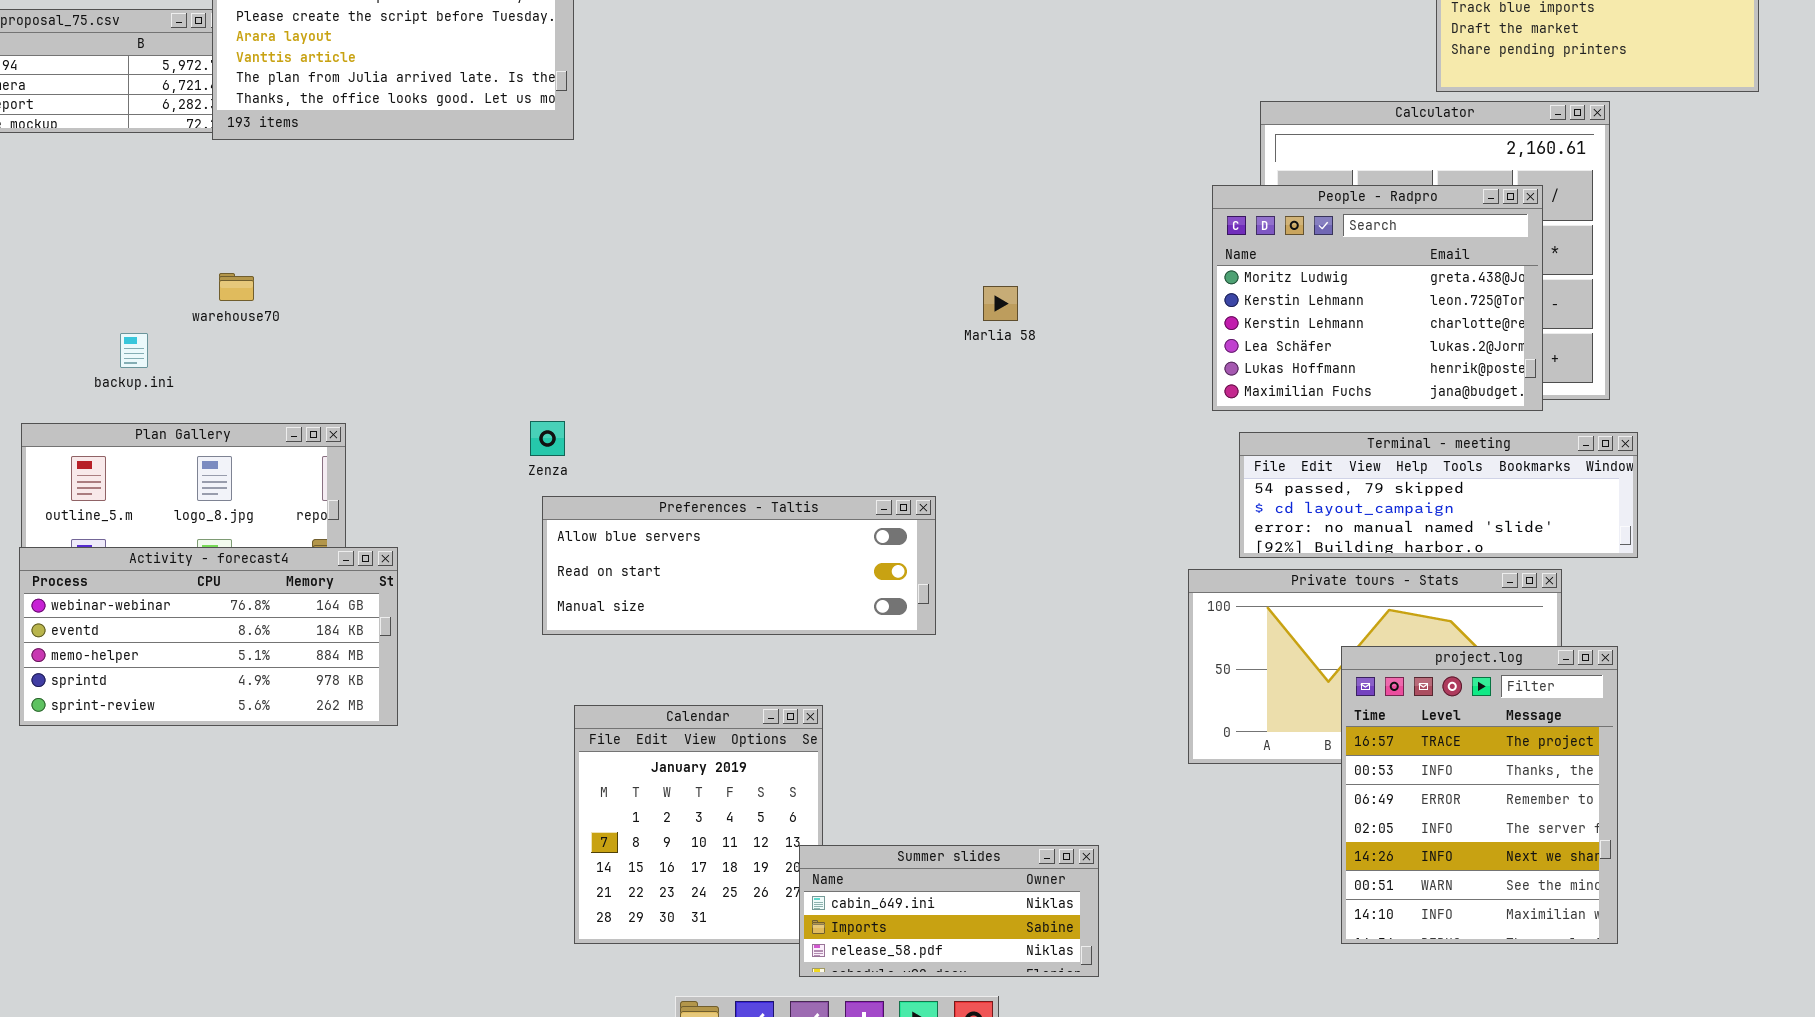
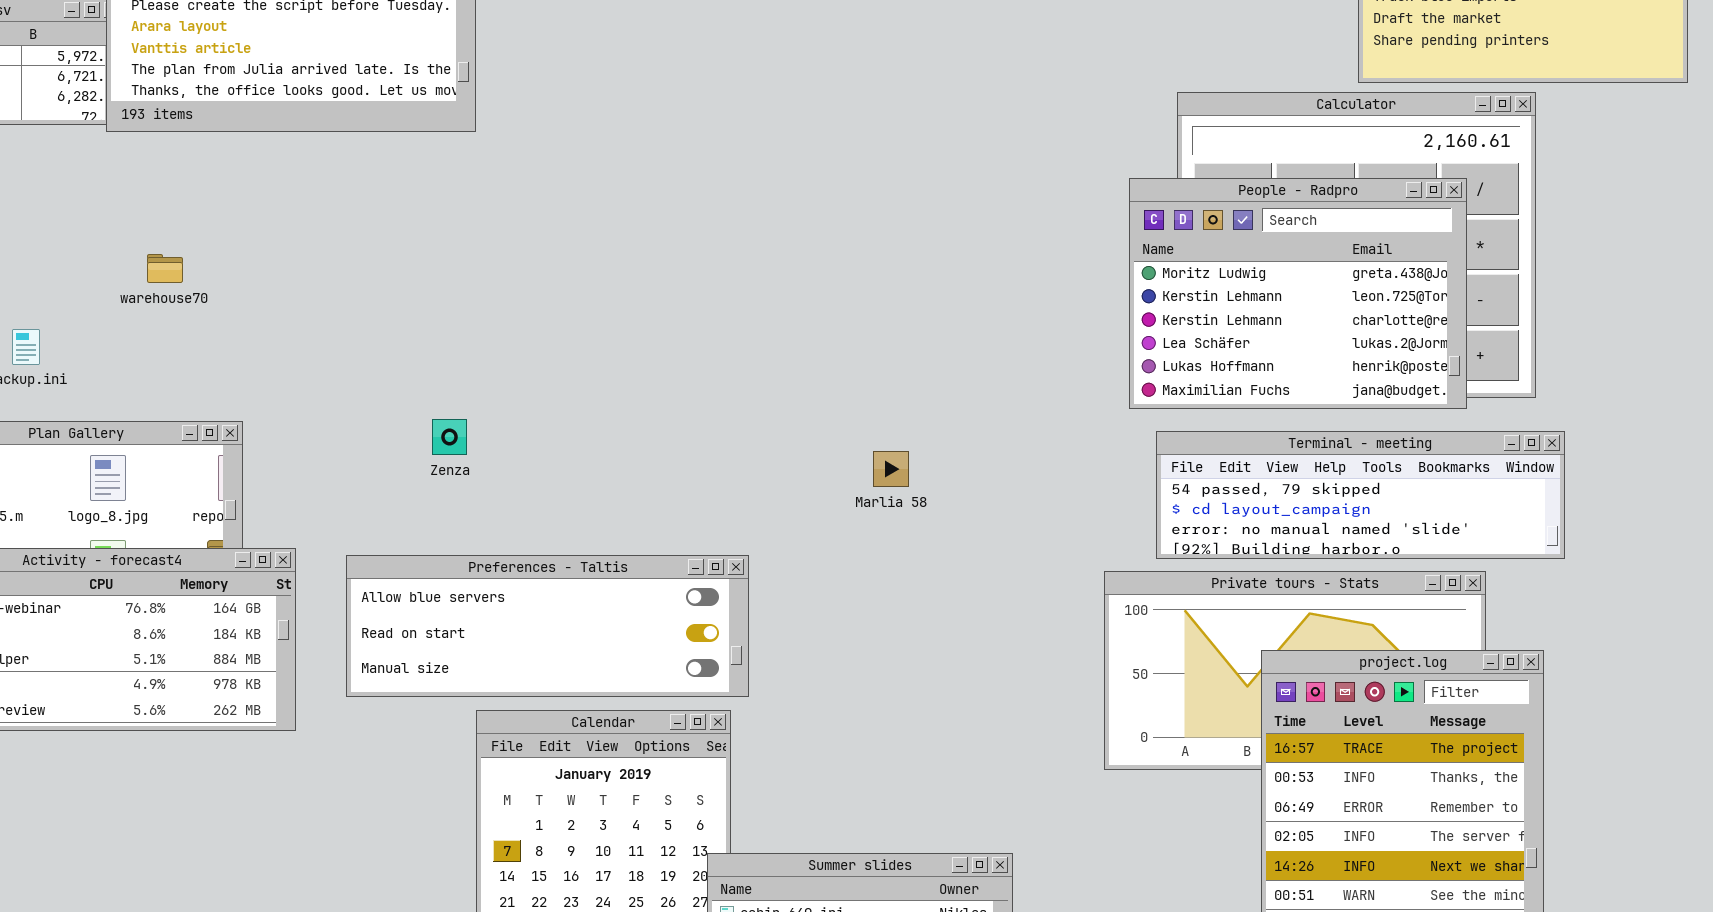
warehouse70: [219,273,254,301] -> [147,254,183,283], moved
Marlia 58: [983,286,1018,321] -> [873,451,909,487], moved
Preferences - Taltis: [542,496,936,635] -> [346,555,749,697], moved

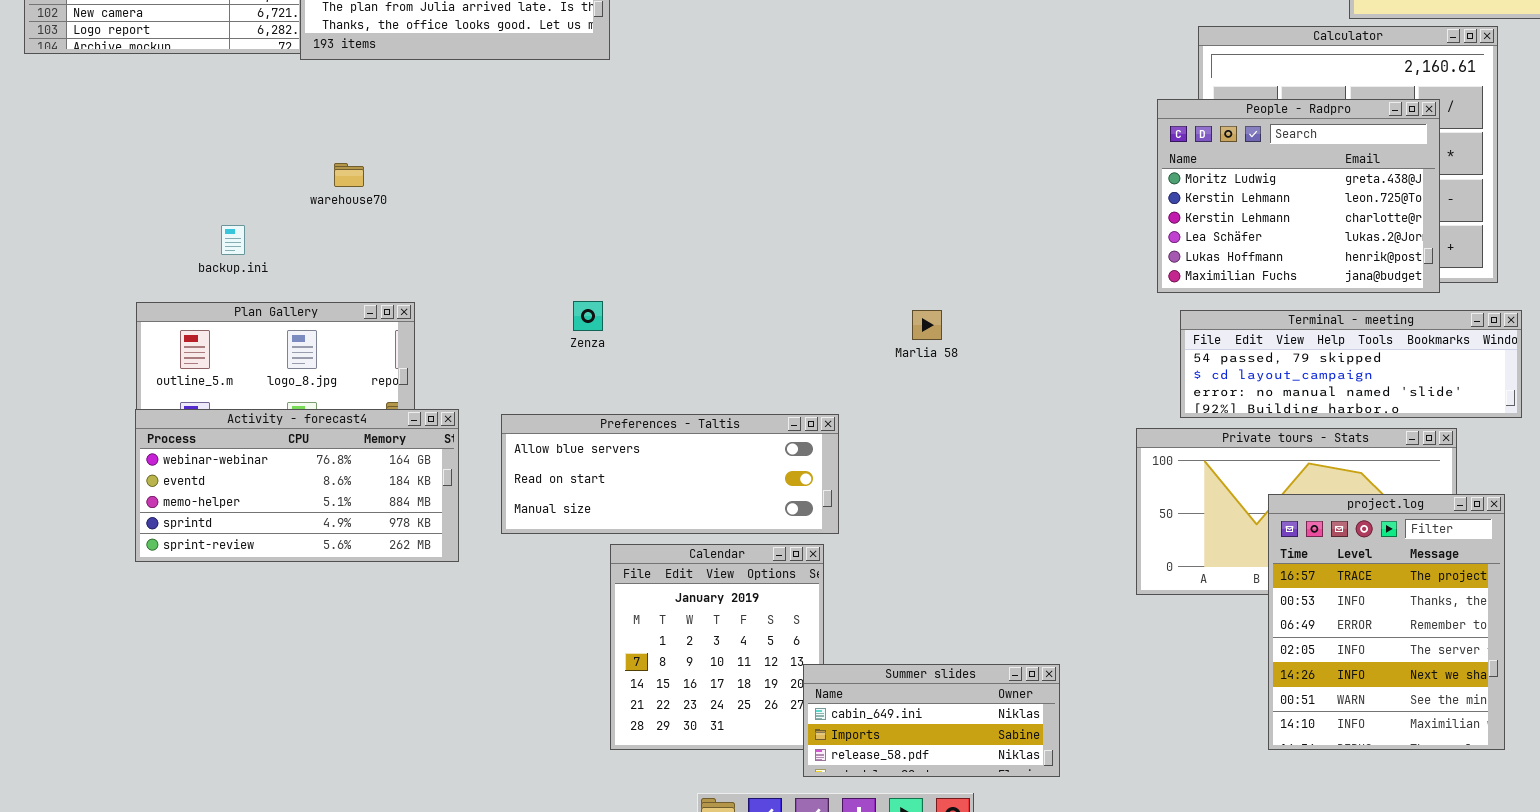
Marlia 58: [873,451,909,487] -> [912,310,942,340], moved

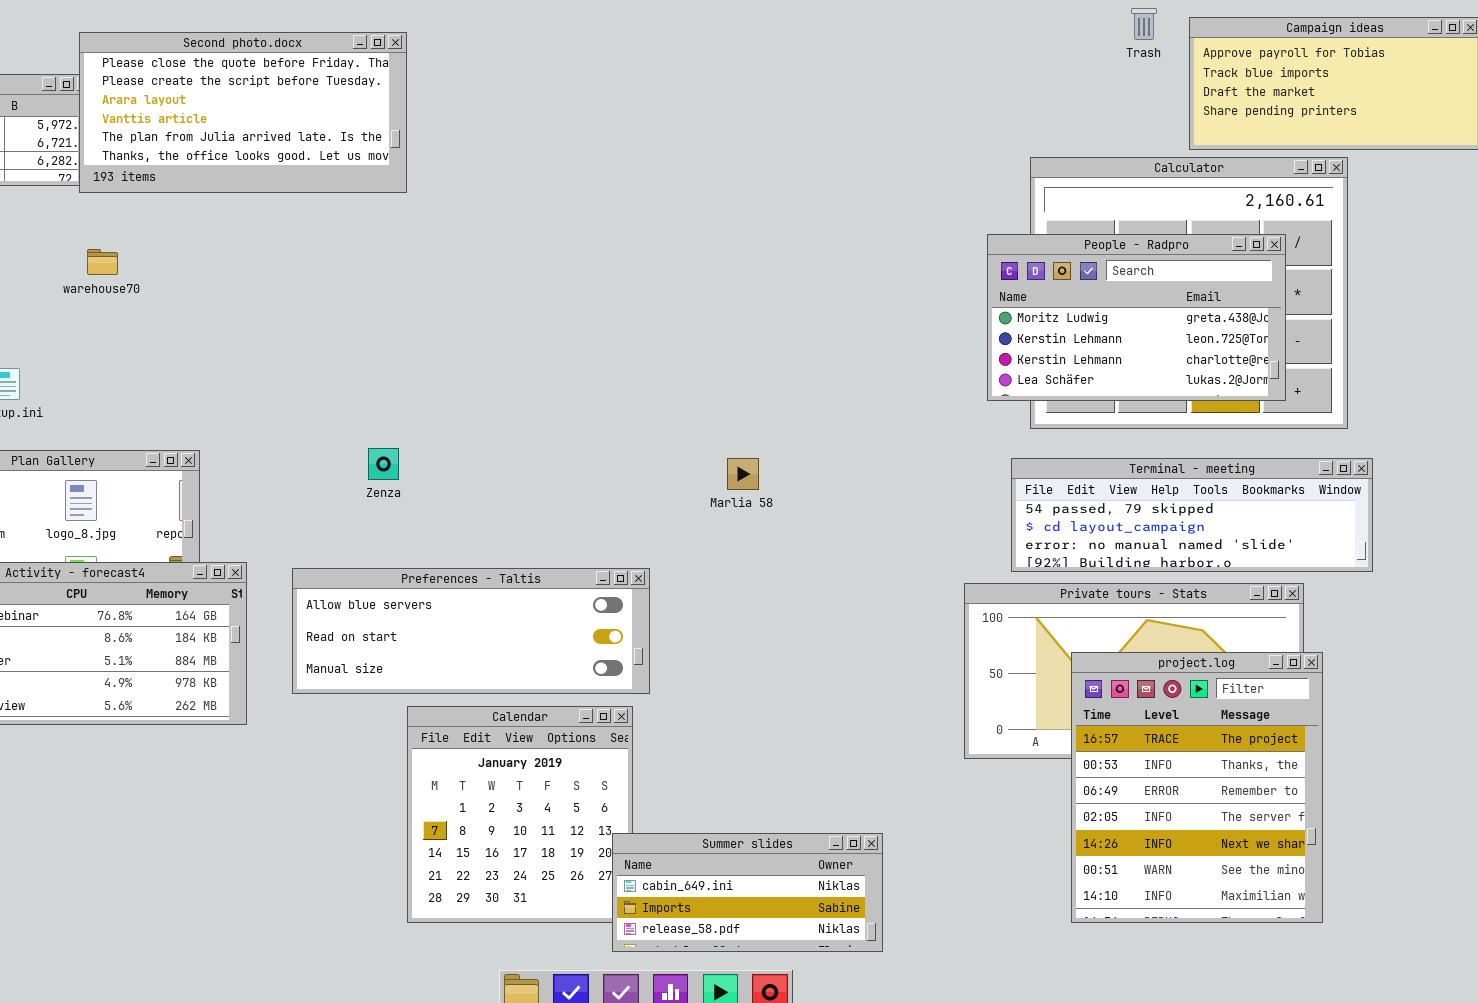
People - Radpro: [1157,99,1440,293] -> [987,234,1286,401], resized
warehouse70: [334,163,364,187] -> [87,249,118,275], moved
project.log: [1268,494,1505,750] -> [1071,652,1323,923], moved

